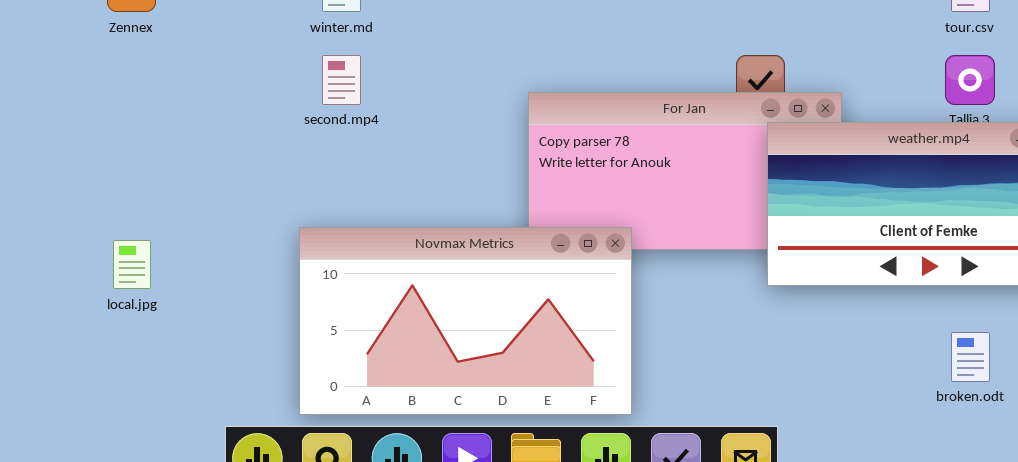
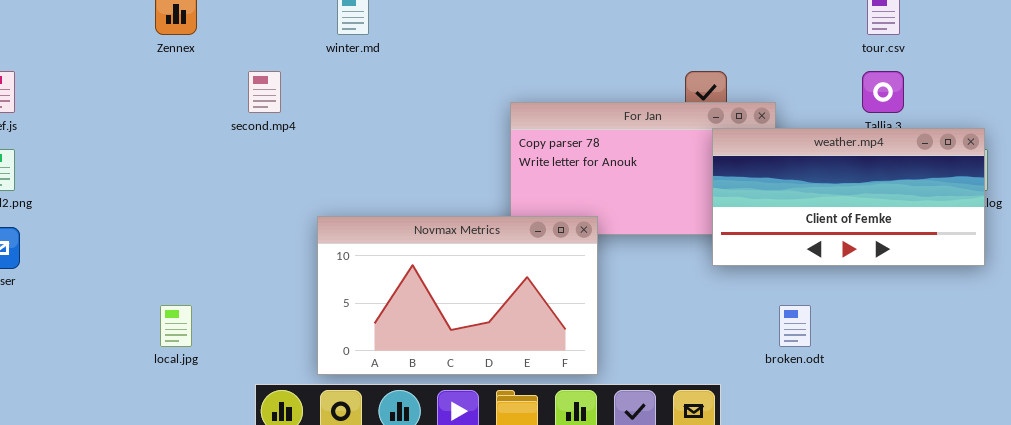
second.mp4: [322,55,361,105] -> [248,71,281,113], moved
local.jpg: [113,240,151,289] -> [160,305,192,347], moved
broken.odt: [951,332,990,382] -> [779,305,811,347], moved

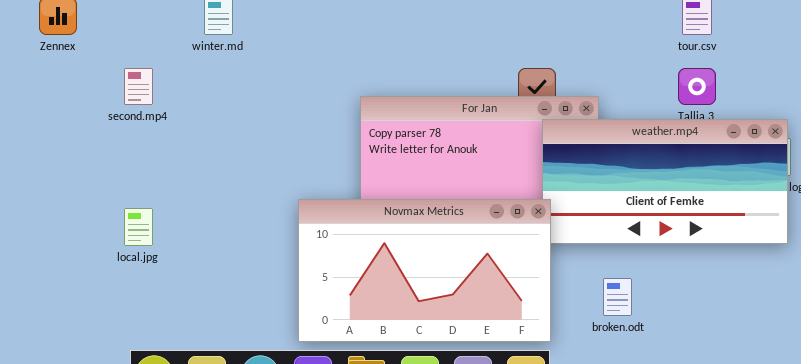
Novmax Metrics: [317,216,598,375] -> [298,199,551,342], moved
local.jpg: [160,305,192,347] -> [124,208,153,246], moved

